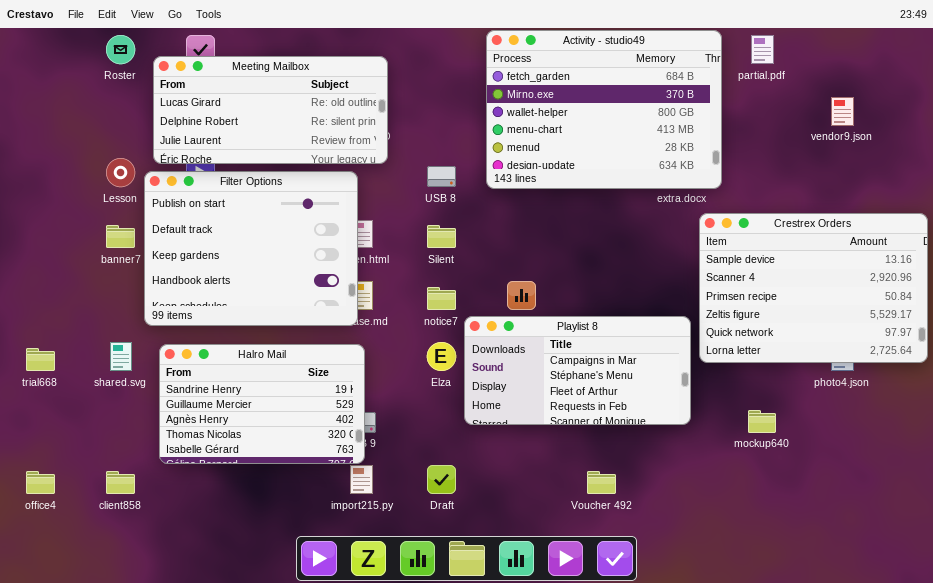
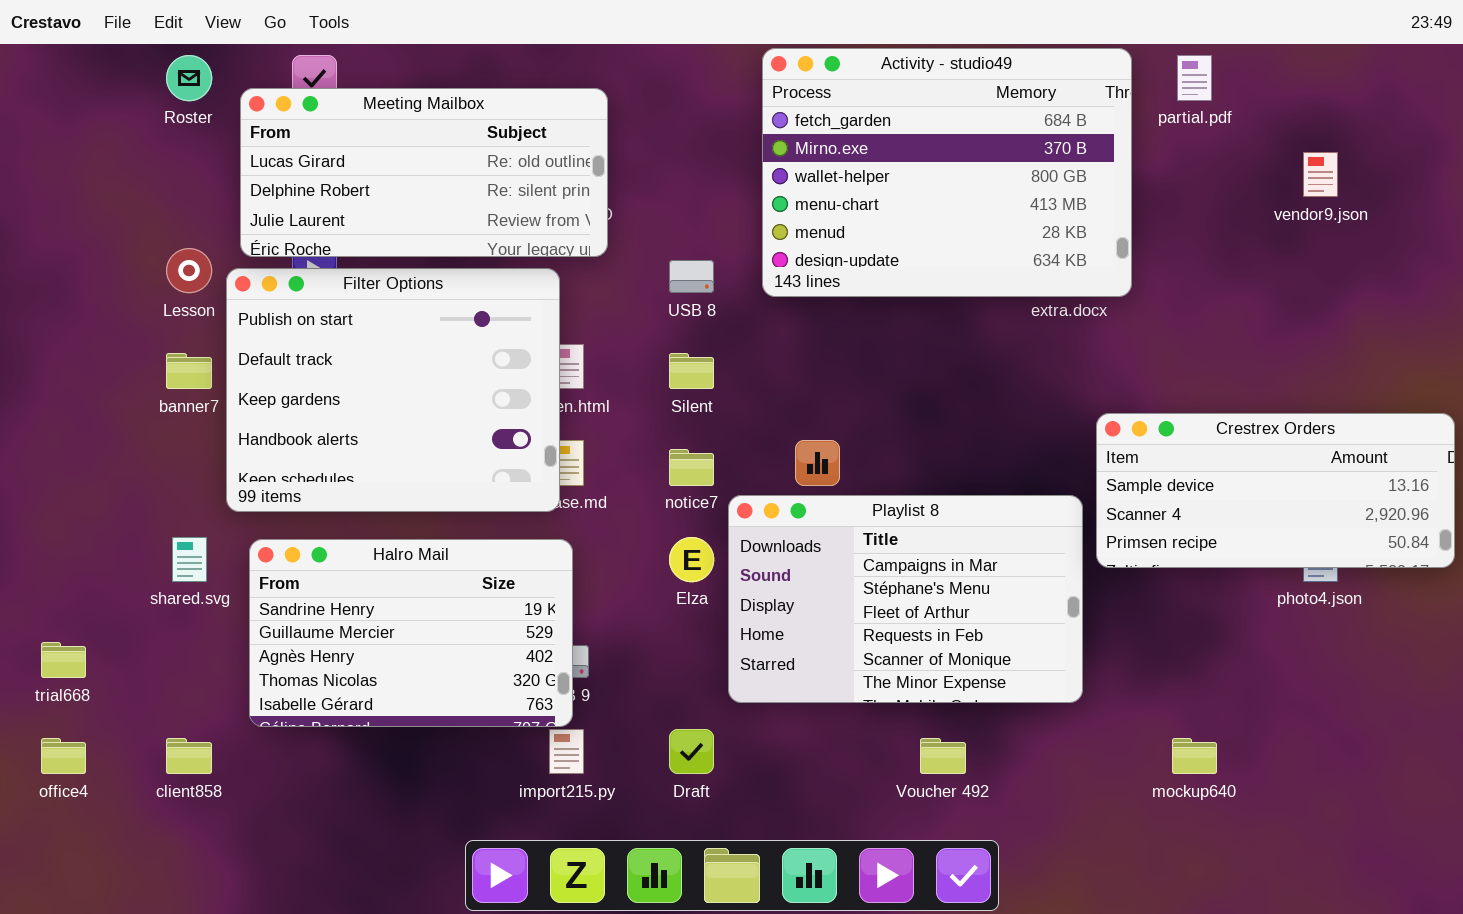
Crestrex Orders: [699,213,928,363] -> [1096,413,1455,568], resized
Playlist 8: [464,316,691,425] -> [728,495,1083,703], resized
trial668: [26,348,55,371] -> [41,642,86,678], moved
mockup640: [748,410,776,433] -> [1172,738,1217,774], moved

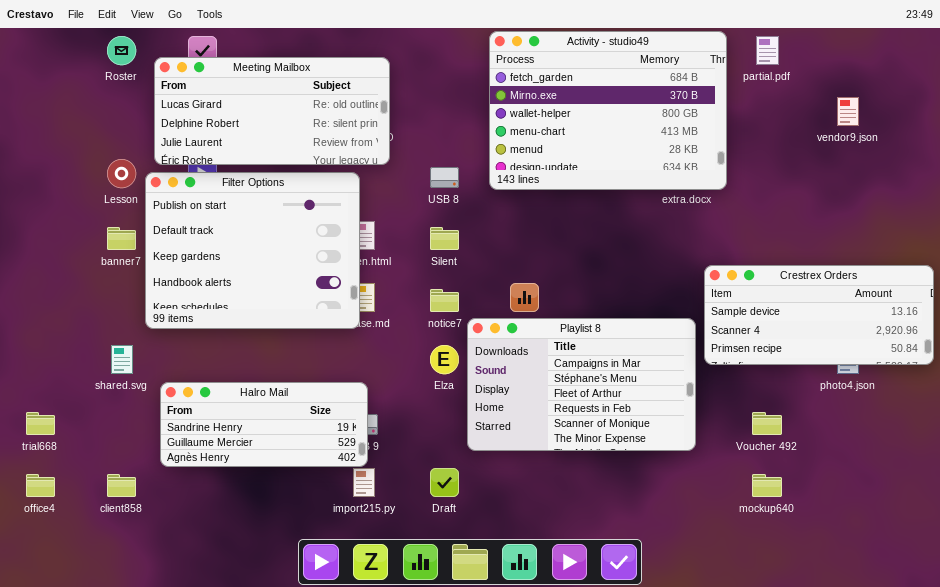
Halro Mail: [249,539,573,727] -> [160,382,368,467], resized
Voucher 492: [920,738,966,774] -> [752,412,782,435], moved

